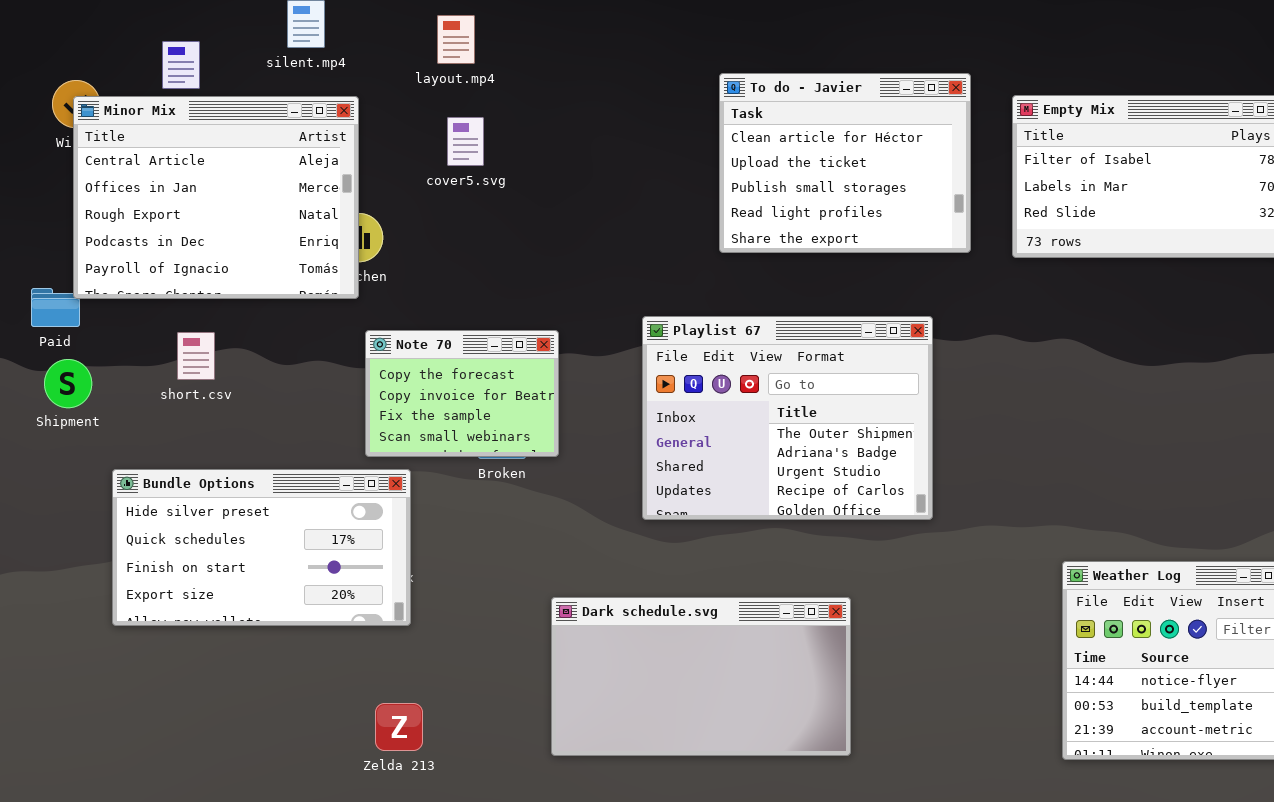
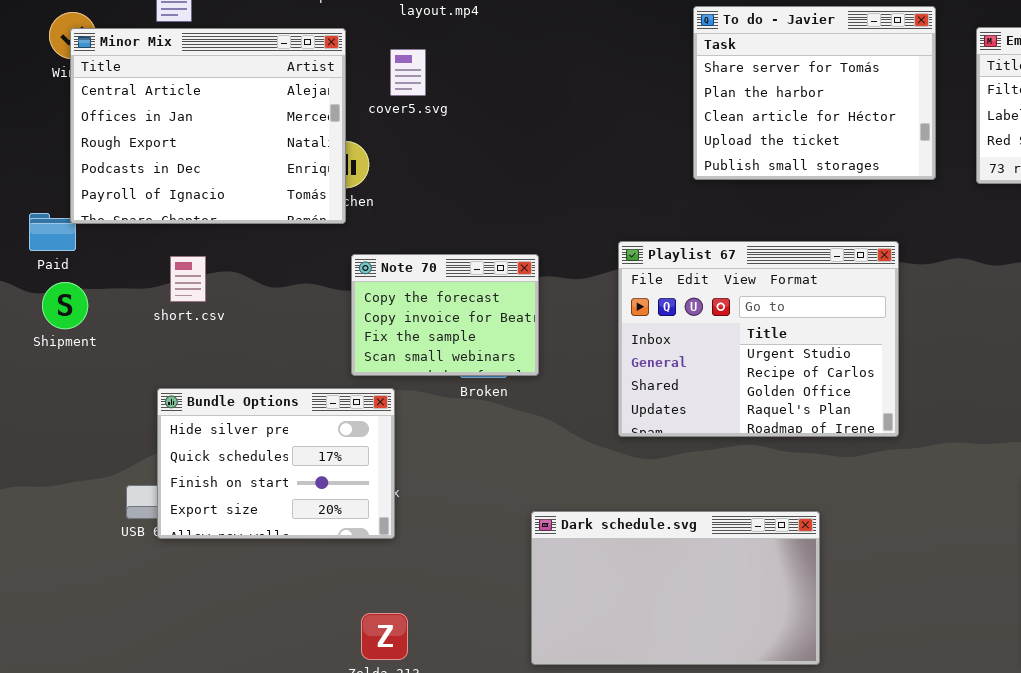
To do - Javier: [719,73,971,253] -> [693,6,936,180], scrolled up 2 rows
cover5.svg: [447,117,484,166] -> [390,49,426,96], moved
Playlist 67: [642,316,933,520] -> [618,241,899,437], scrolled down 2 rows
Bundle Options: [112,469,411,626] -> [157,388,395,539], resized

